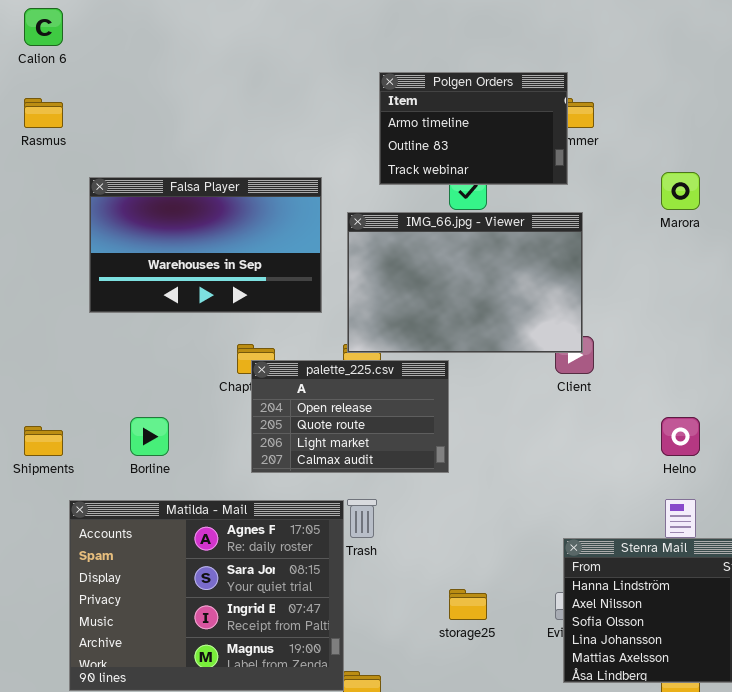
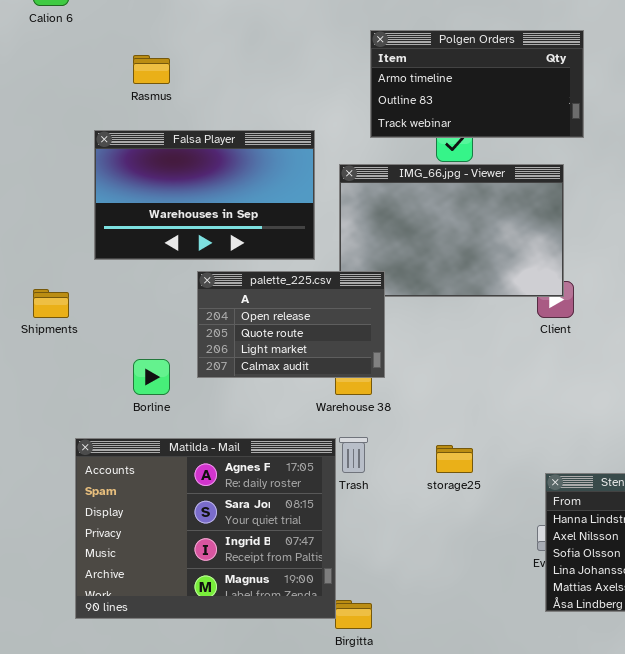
Polgen Orders: [379,72,568,185] -> [370,30,584,138], resized
Rasmus: [24,98,63,128] -> [133,55,170,84], moved
palette_225.csv: [251,360,449,473] -> [197,271,385,378], moved
Shipments: [24,426,63,456] -> [33,289,69,318], moved
storage25: [449,589,487,620] -> [436,445,473,473], moved

